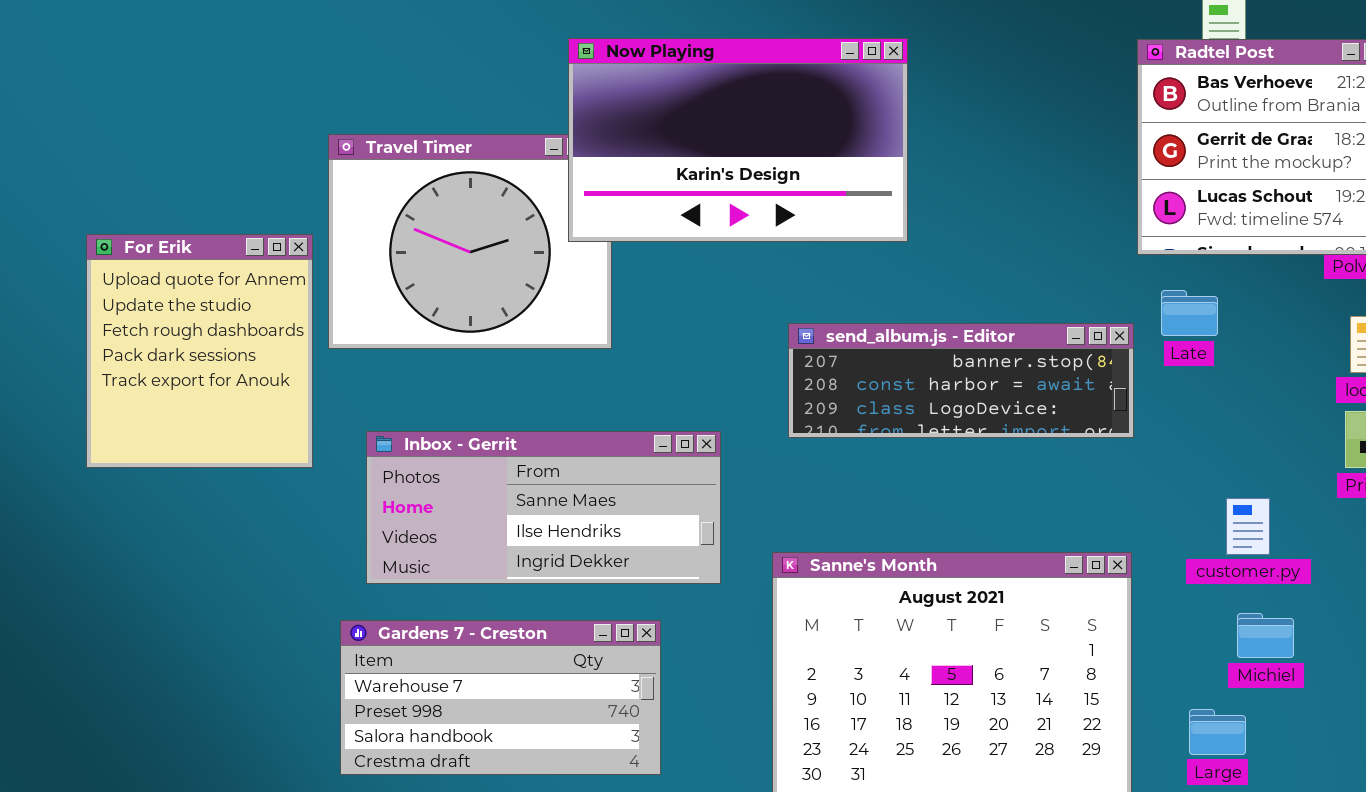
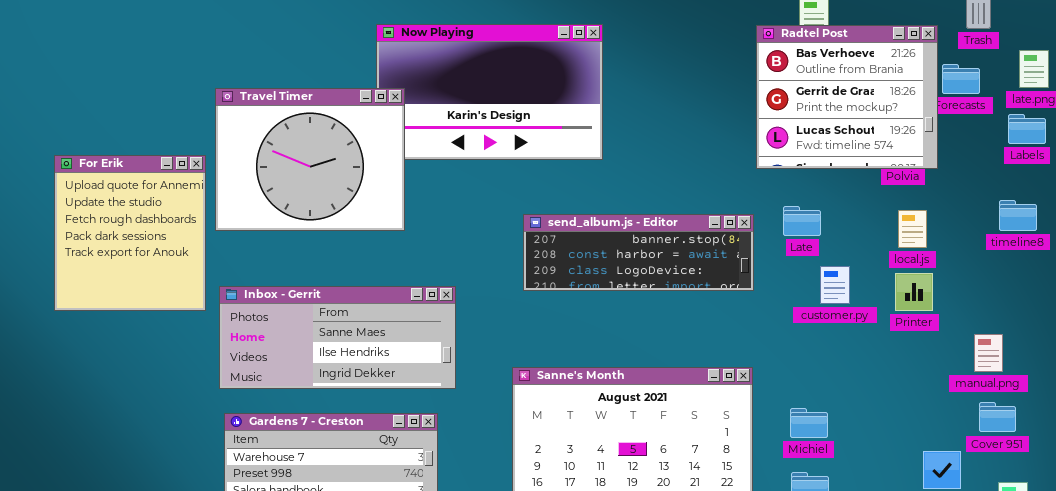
Travel Timer: [328,134,612,349] -> [215,88,405,231], raised
Late: [1161,290,1218,336] -> [783,206,821,236], moved
Inbox - Gerrit: [366,431,721,584] -> [219,286,456,389], moved
customer.py: [1226,498,1270,555] -> [820,266,850,304], moved
Michiel: [1237,613,1294,658] -> [790,408,828,438], moved

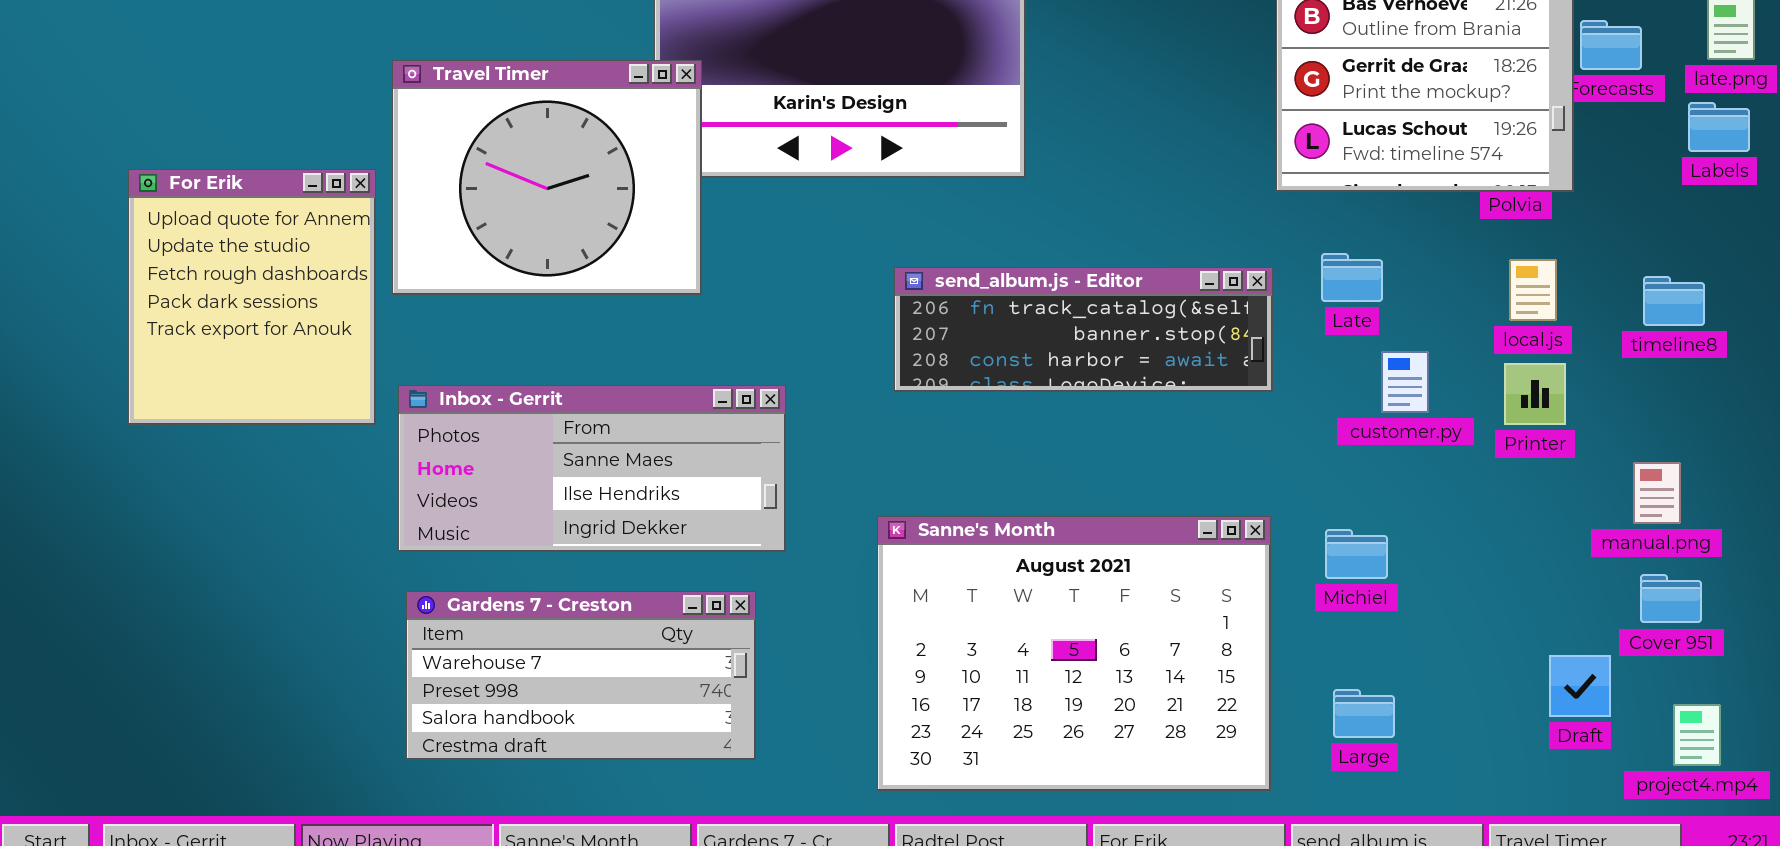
timeline8: [999,200,1037,231] -> [1643,276,1705,326], moved
send_album.js - Editor: [523,214,754,291] -> [894,267,1273,392], scrolled up 1 row
Michiel: [790,408,828,438] -> [1325,529,1388,579], moved

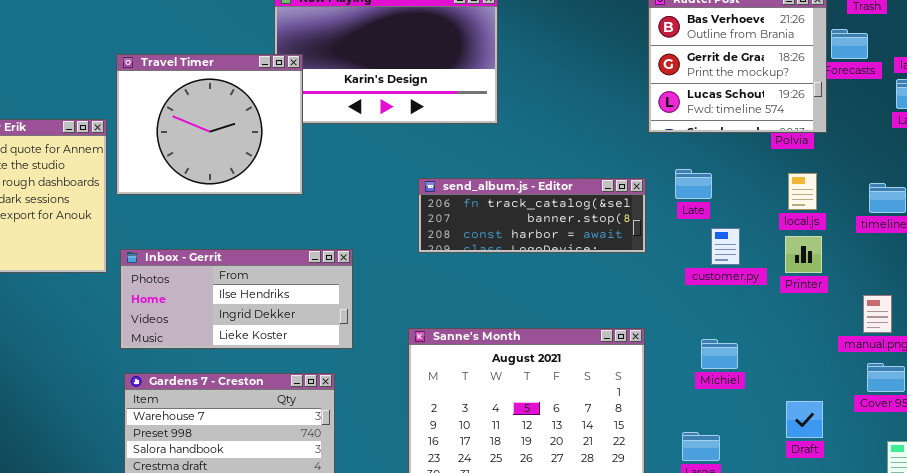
Inbox - Gerrit: [398,385,786,552] -> [120,249,353,349], scrolled down 1 row
Michiel: [1325,529,1388,579] -> [701,339,738,369], moved
Draft: [1549,655,1611,717] -> [786,401,823,438], moved

